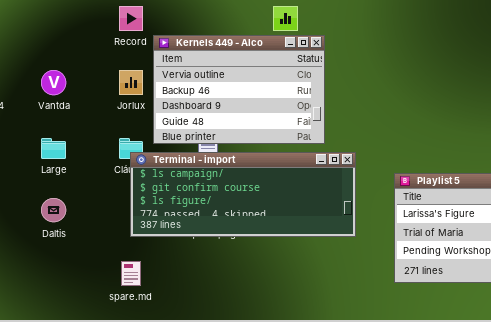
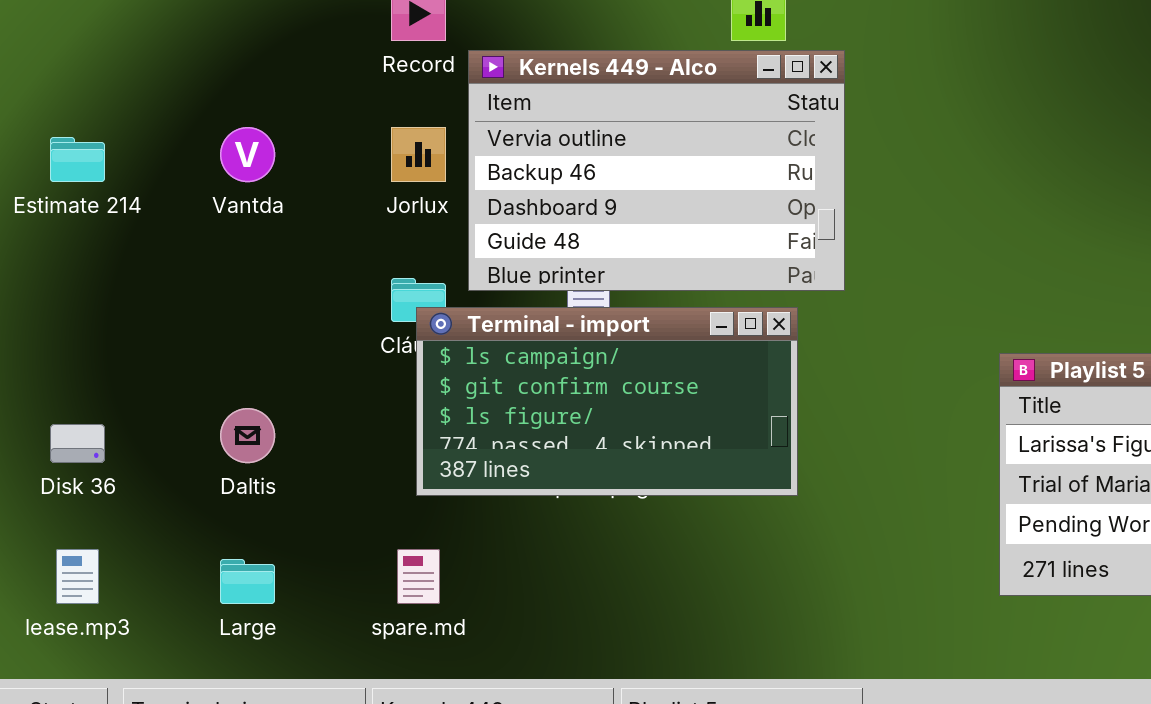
Large: [41,138,66,159] -> [220,559,275,604], moved
Terminal - import: [130,152,356,237] -> [416,307,798,496], resized

